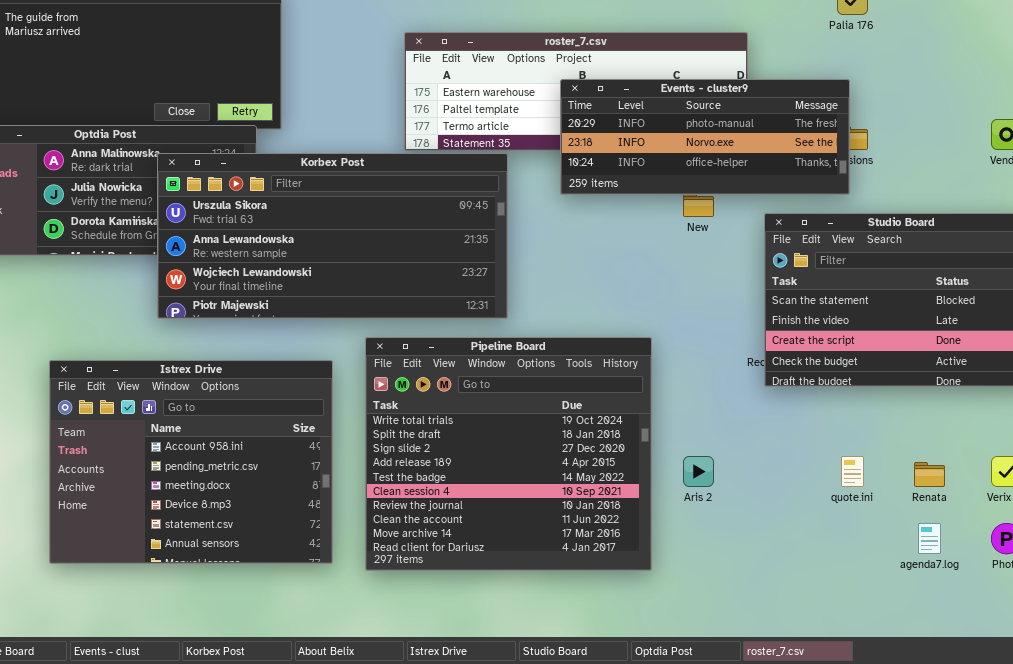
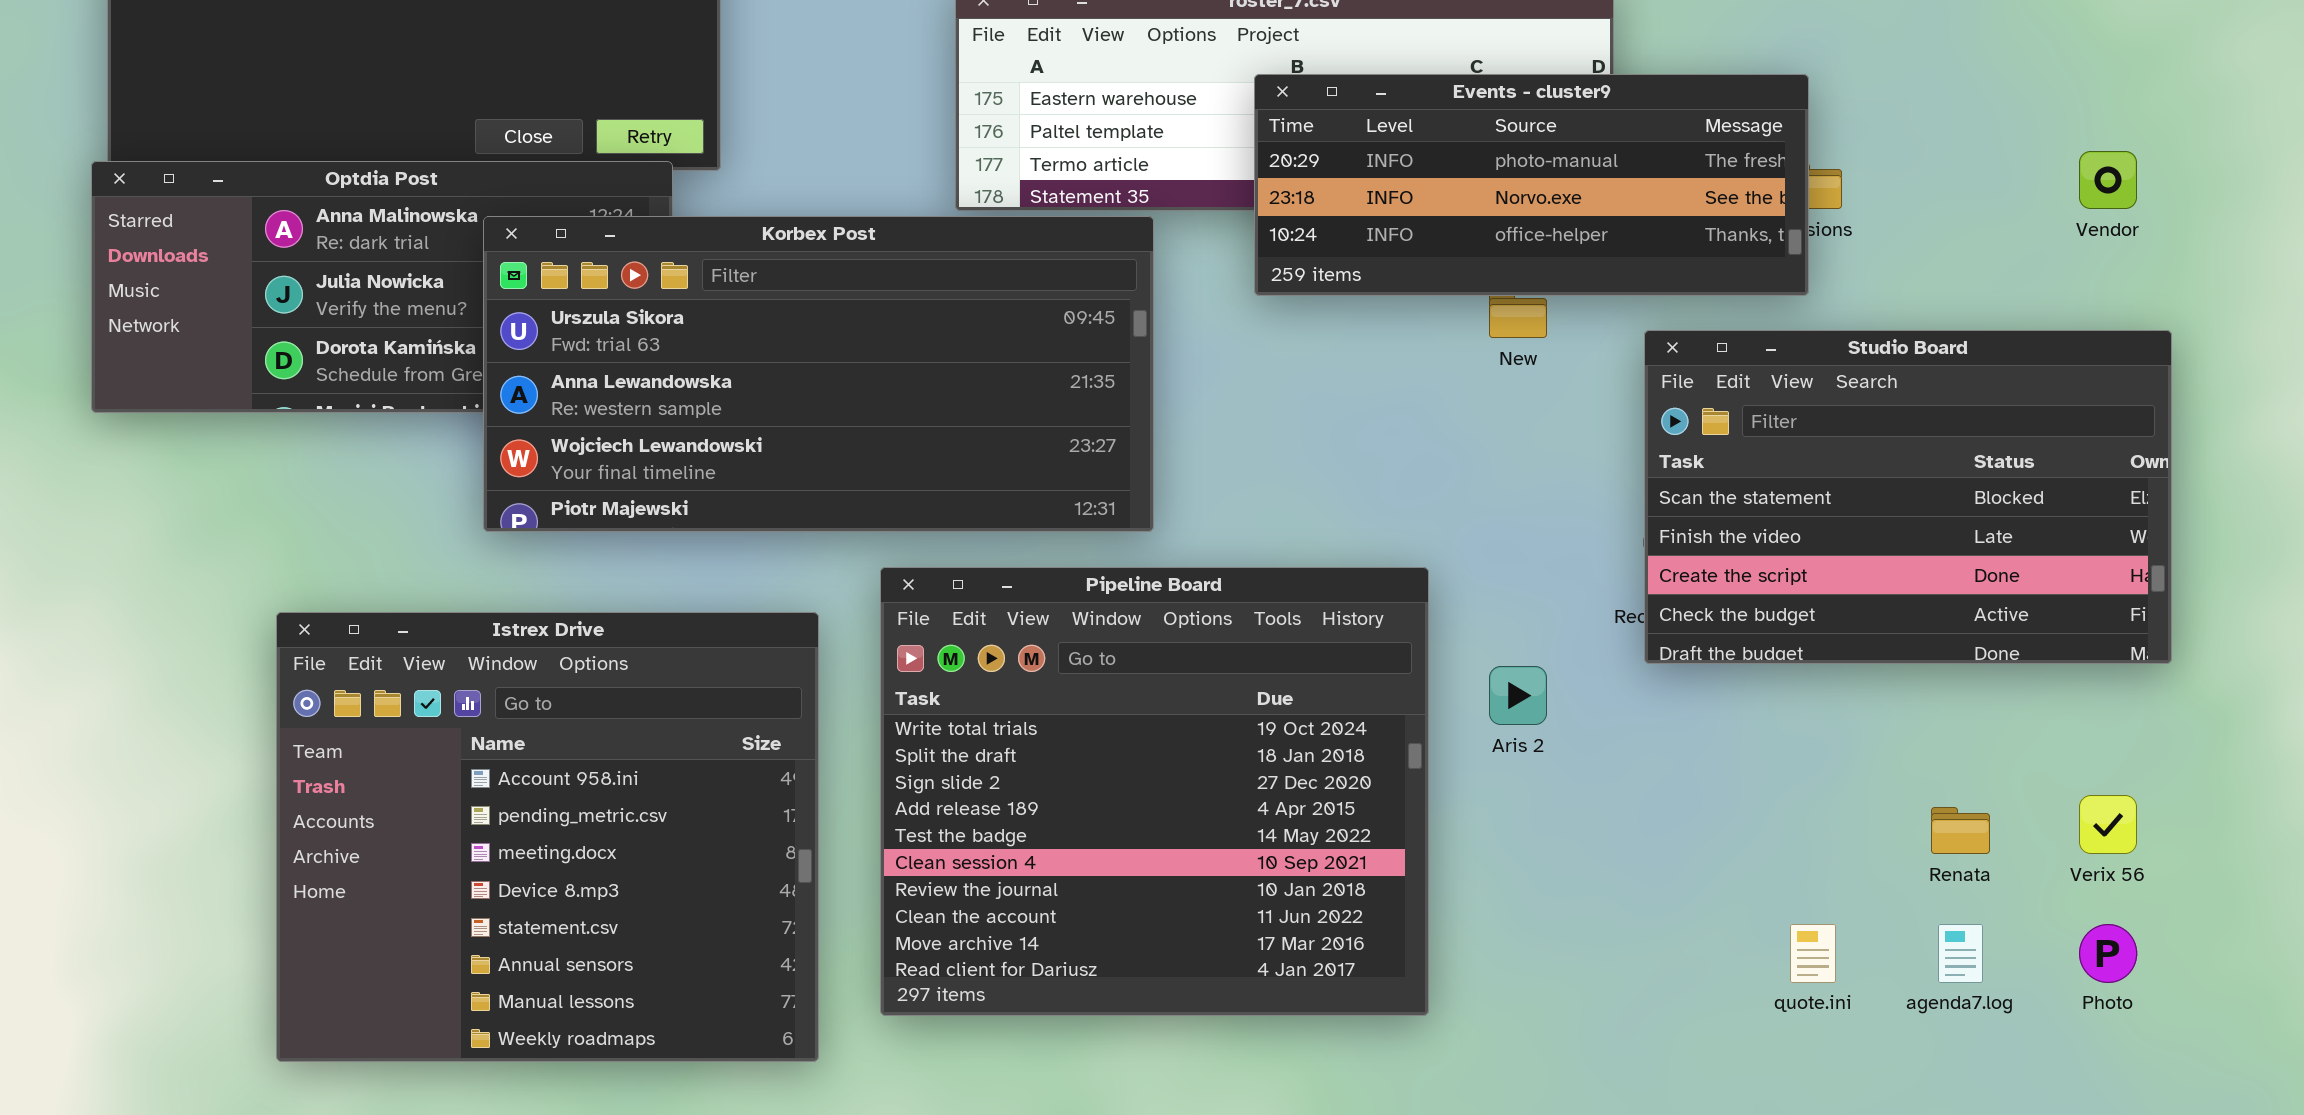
Istrex Drive: [49,360,333,564] -> [276,612,819,1062], resized
Aris 2: [683,456,714,487] -> [1489,666,1547,725], moved
quote.ini: [841,456,864,487] -> [1790,924,1836,983], moved

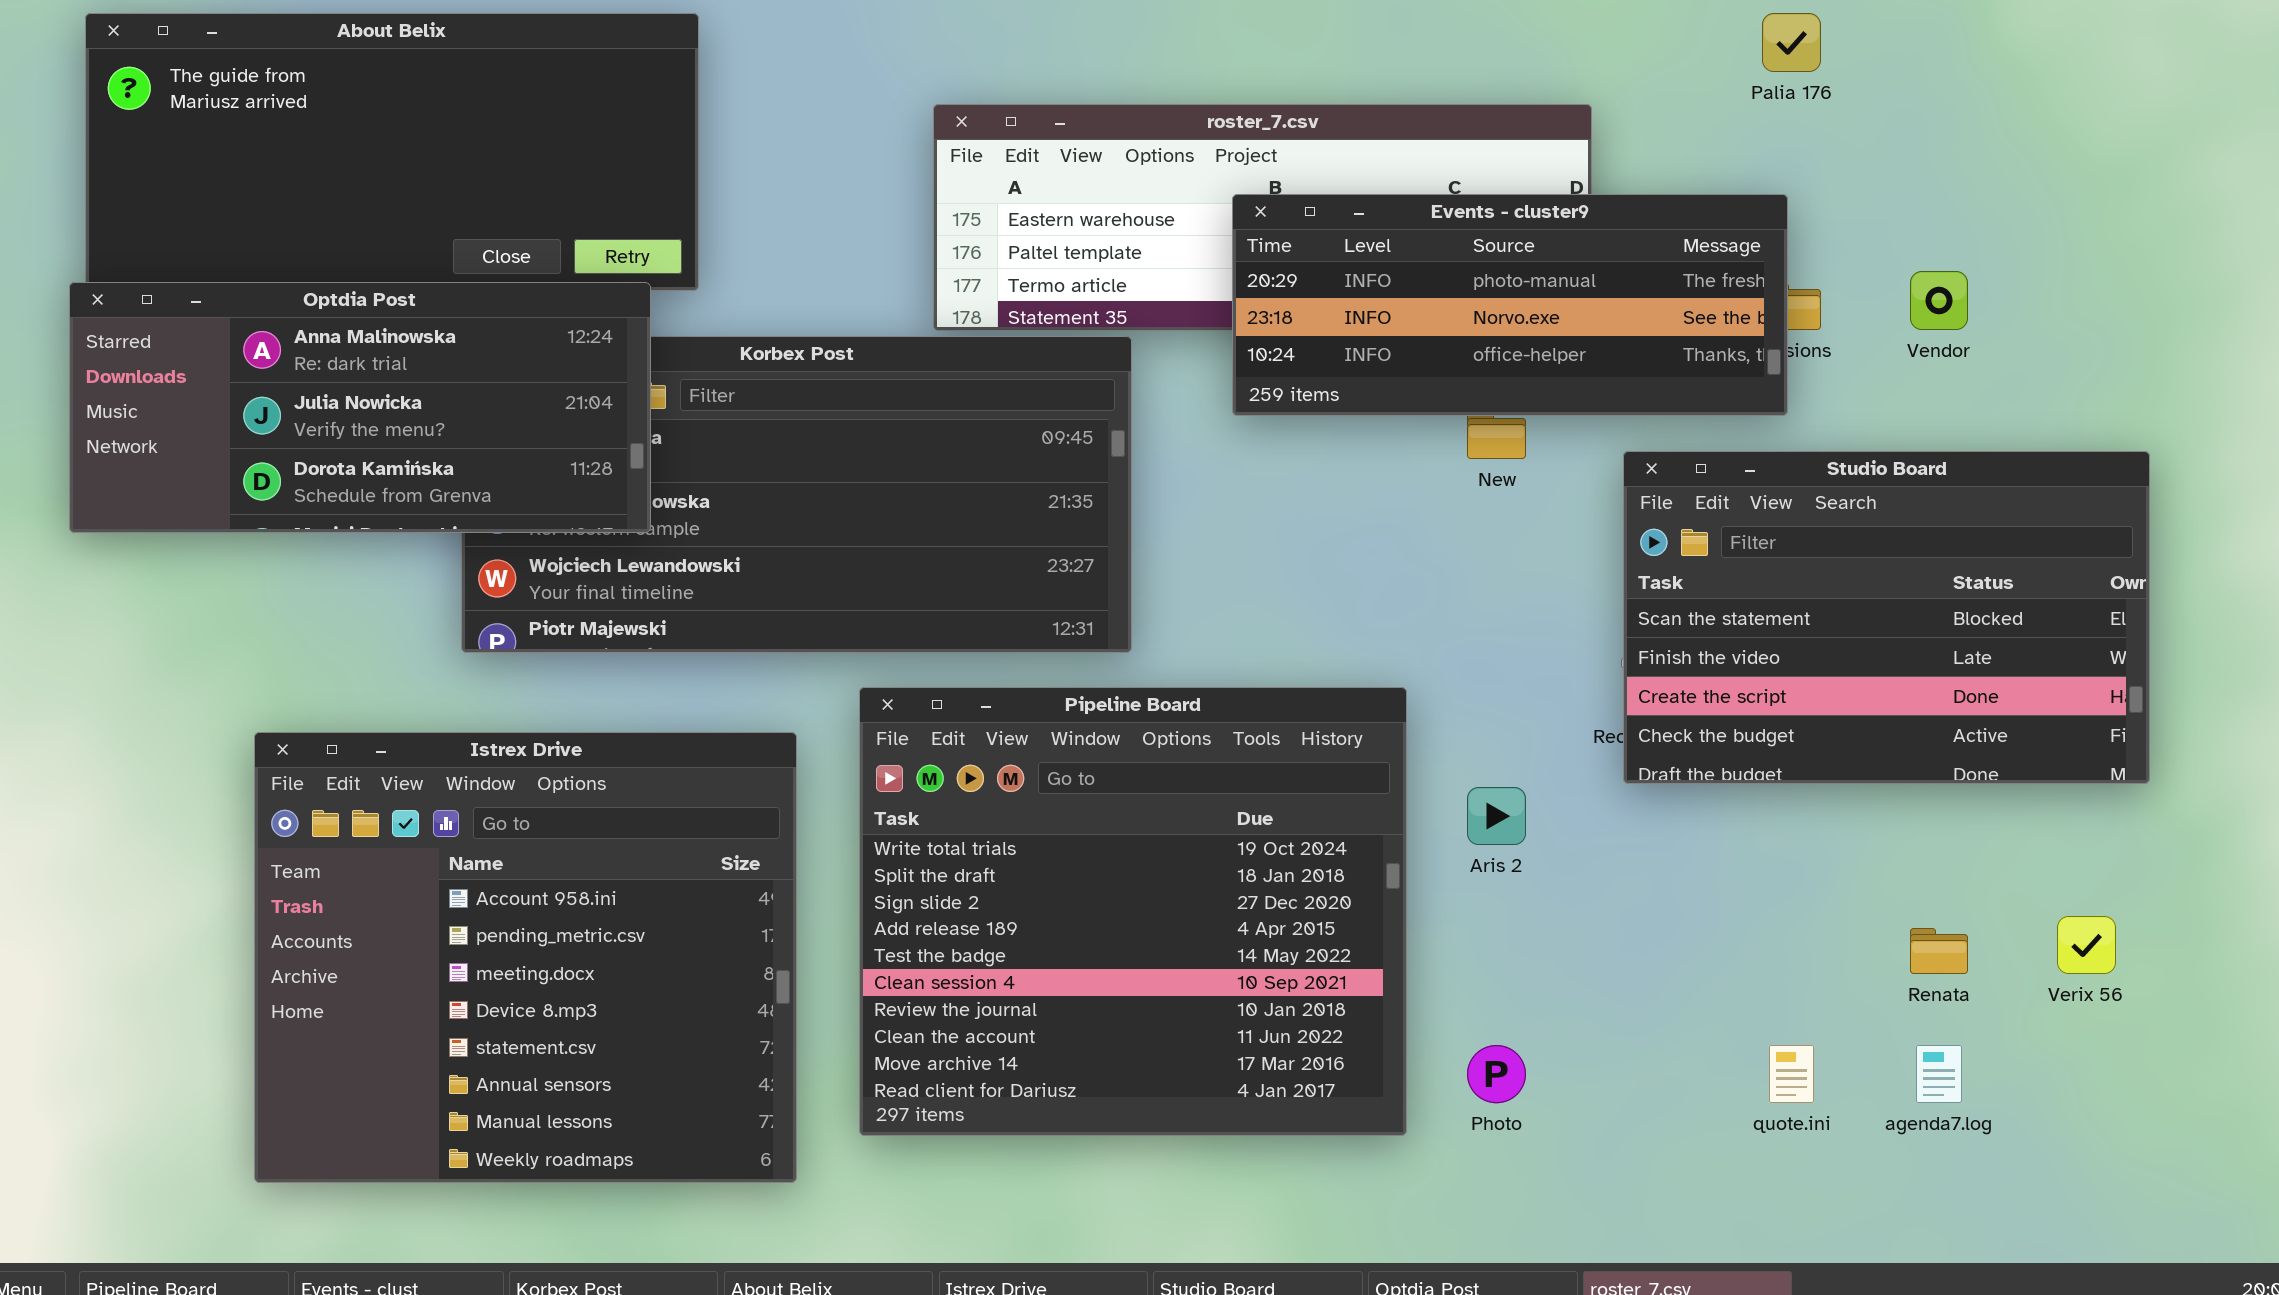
Vendor: [2079,151,2137,209] -> [1910,271,1968,330], moved
Optdia Post: [91,161,673,413] -> [69,282,651,533], raised
Photo: [2079,924,2137,983] -> [1467,1045,1526,1103], moved

